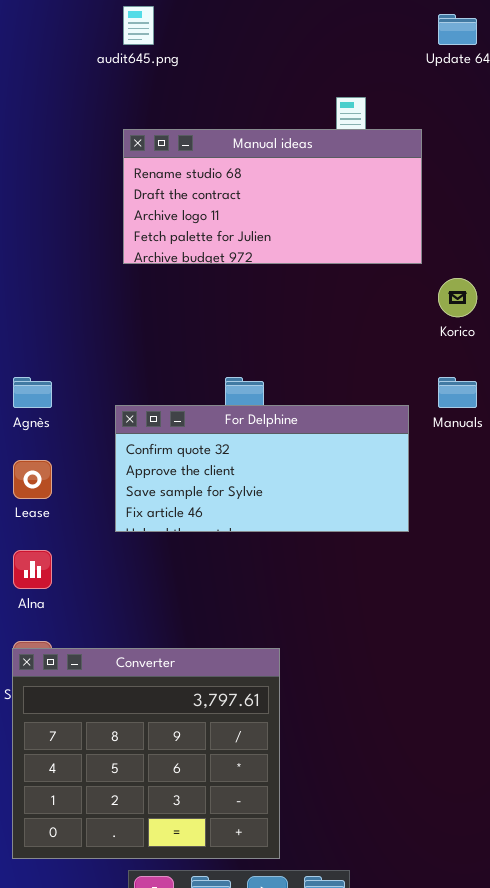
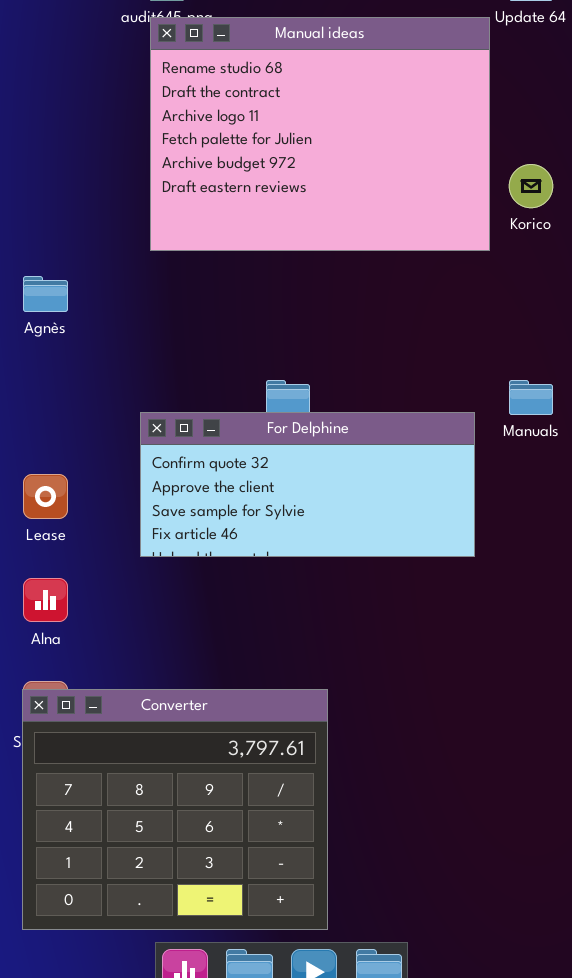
Manual ideas: [123,129,422,264] -> [150,17,490,251], resized
Korico: [438,278,477,317] -> [509,164,553,208], moved
Agnès: [13,377,52,408] -> [23,276,68,312], moved

